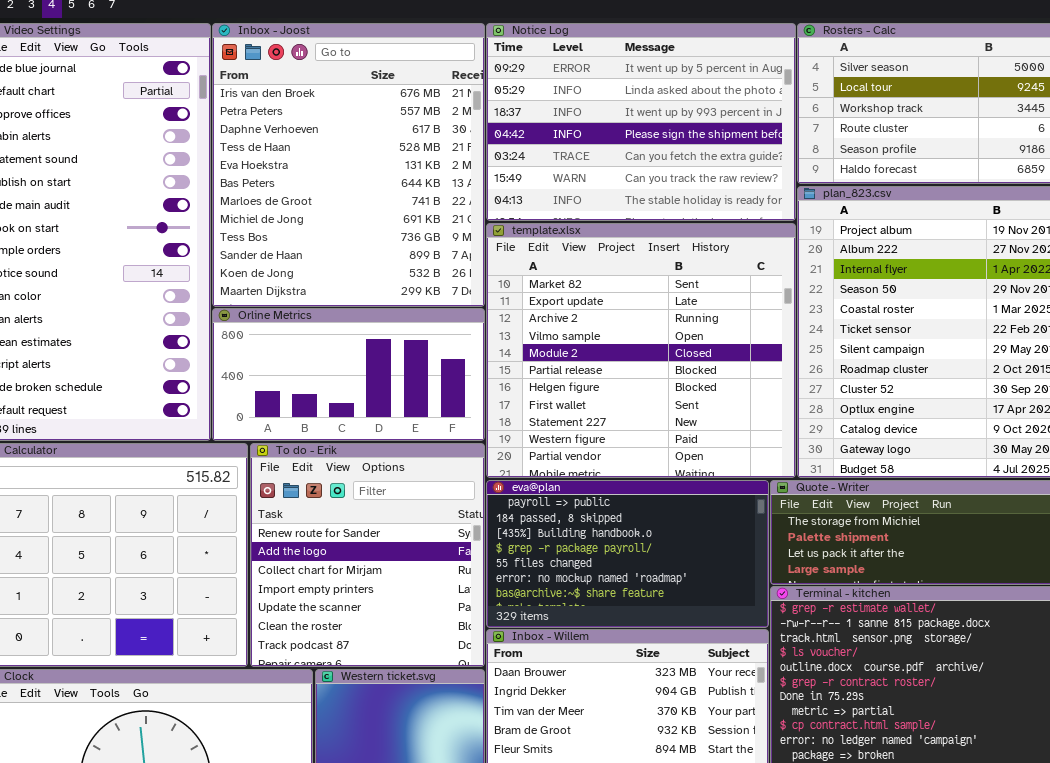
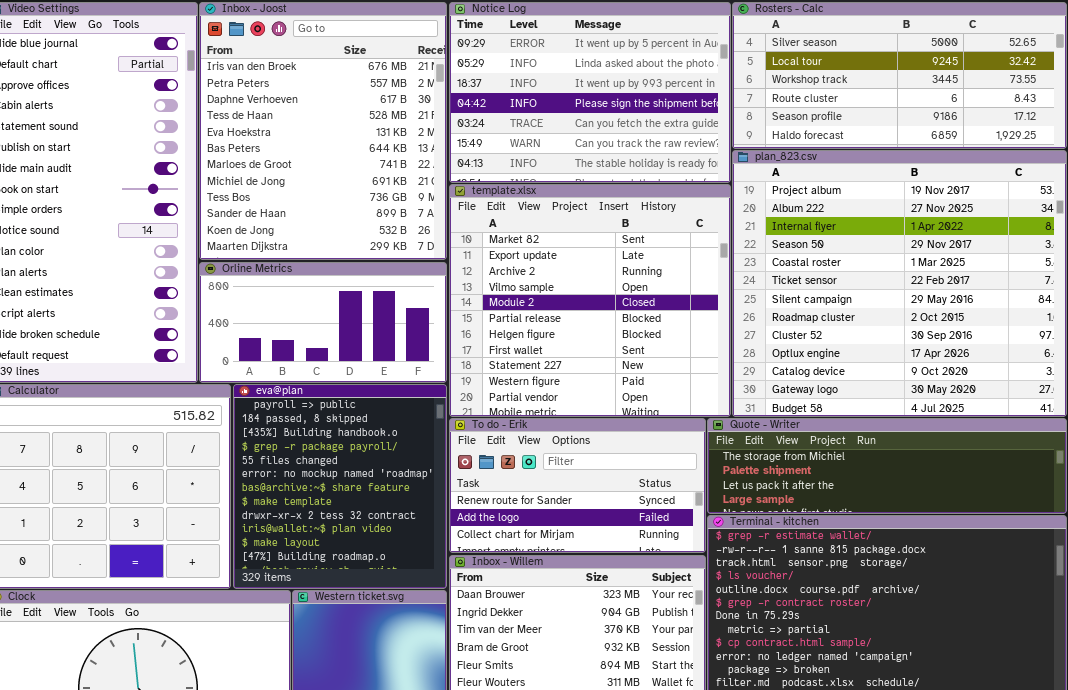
To do - Erik: [250,443,485,667] -> [449,418,706,553], moved, resized
eva@plan: [486,480,769,628] -> [233,384,447,589], moved, resized

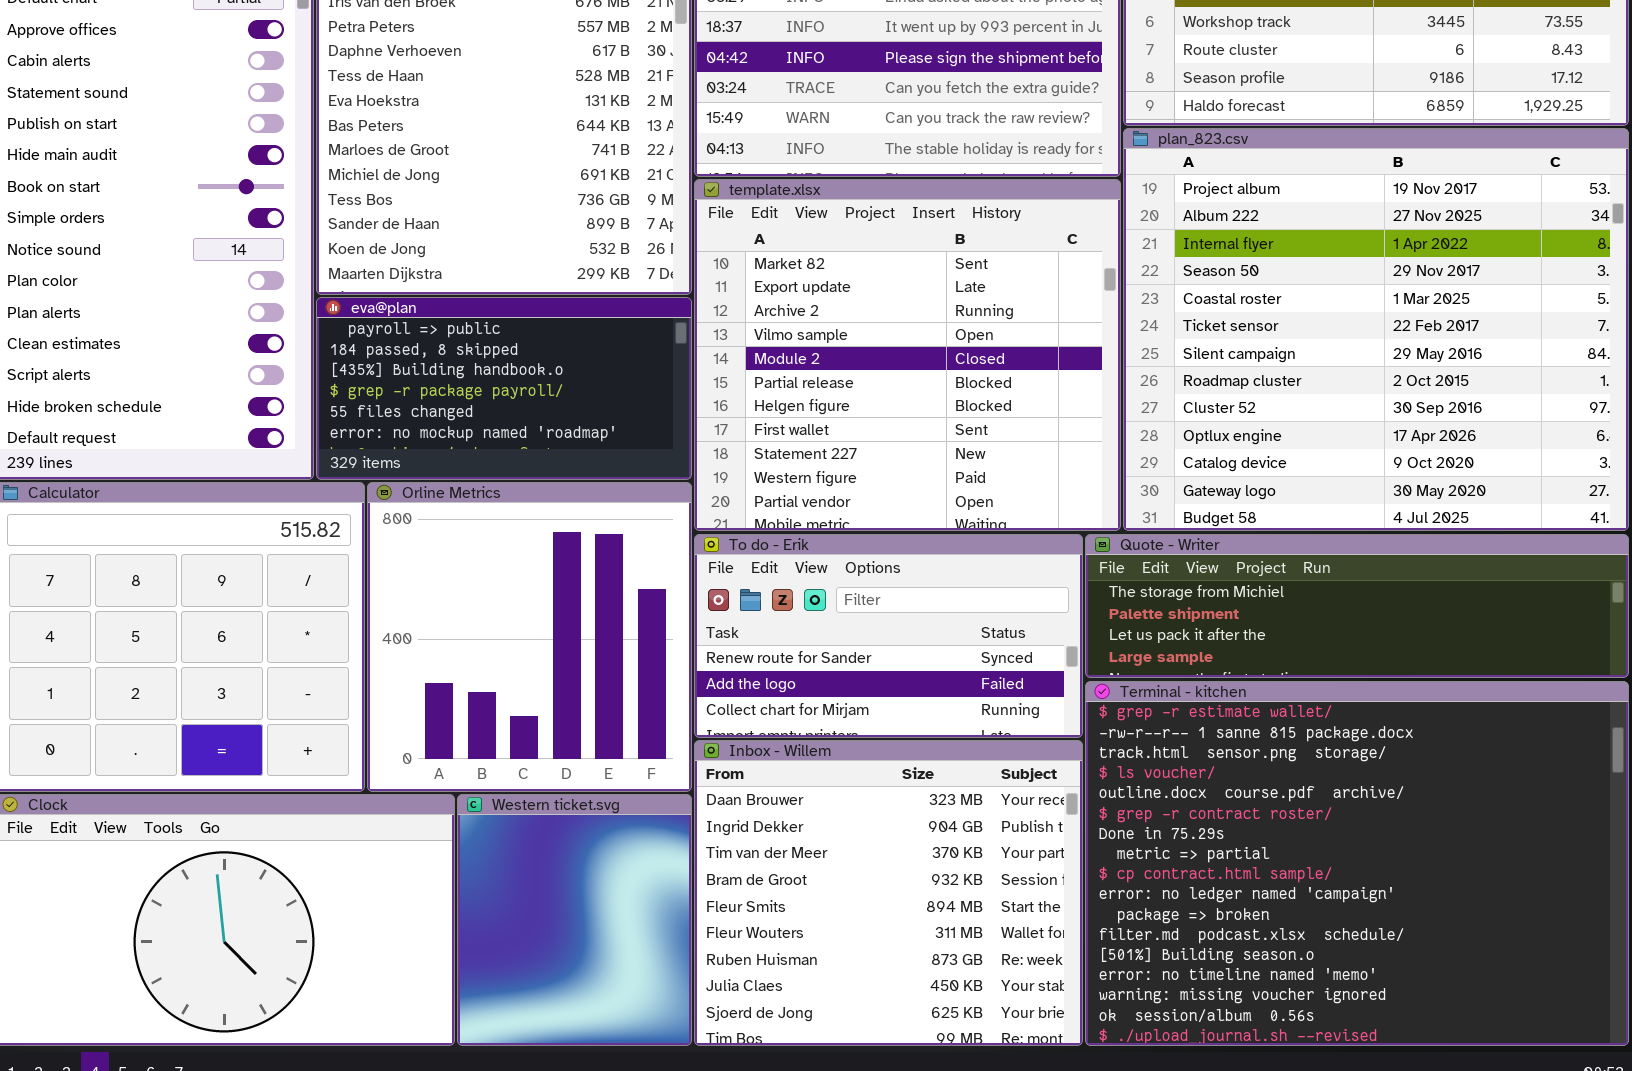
Orline Metrics: [199,262,447,383] -> [367,482,692,792], moved, resized
eva@plan: [233,384,447,589] -> [316,297,692,480], moved, resized

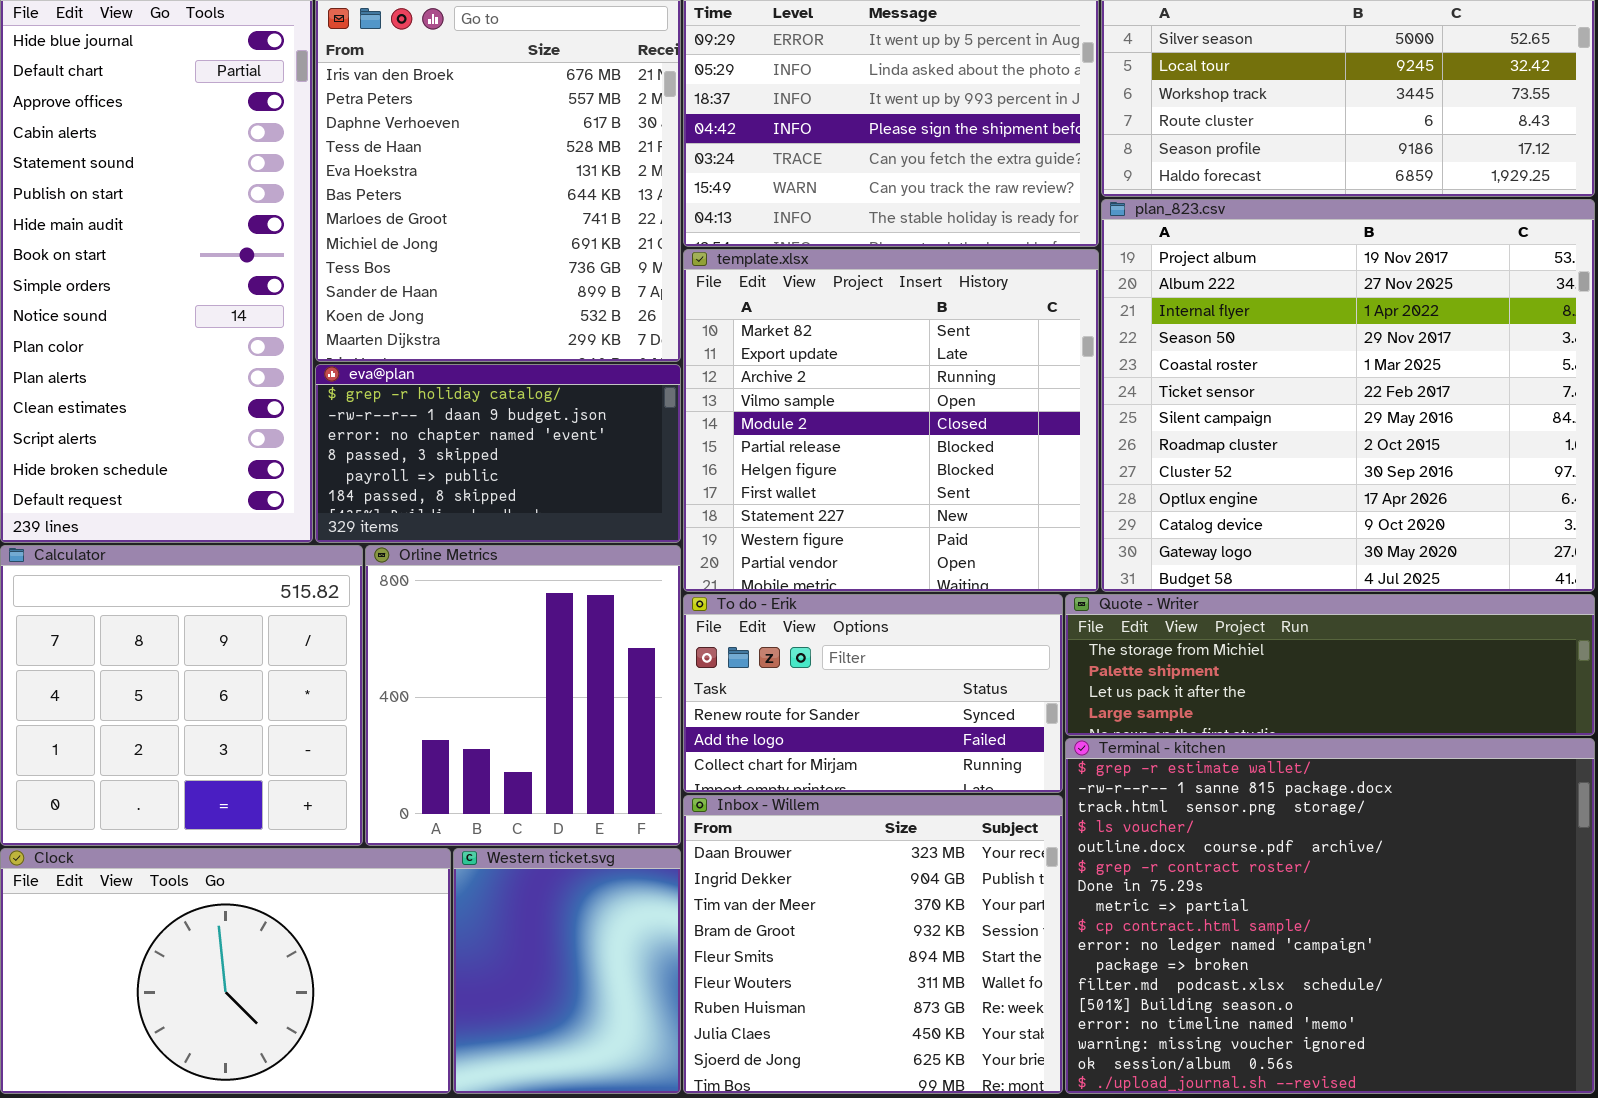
eva@plan: [316,297,692,480] -> [315,364,681,543], scrolled up 4 rows

